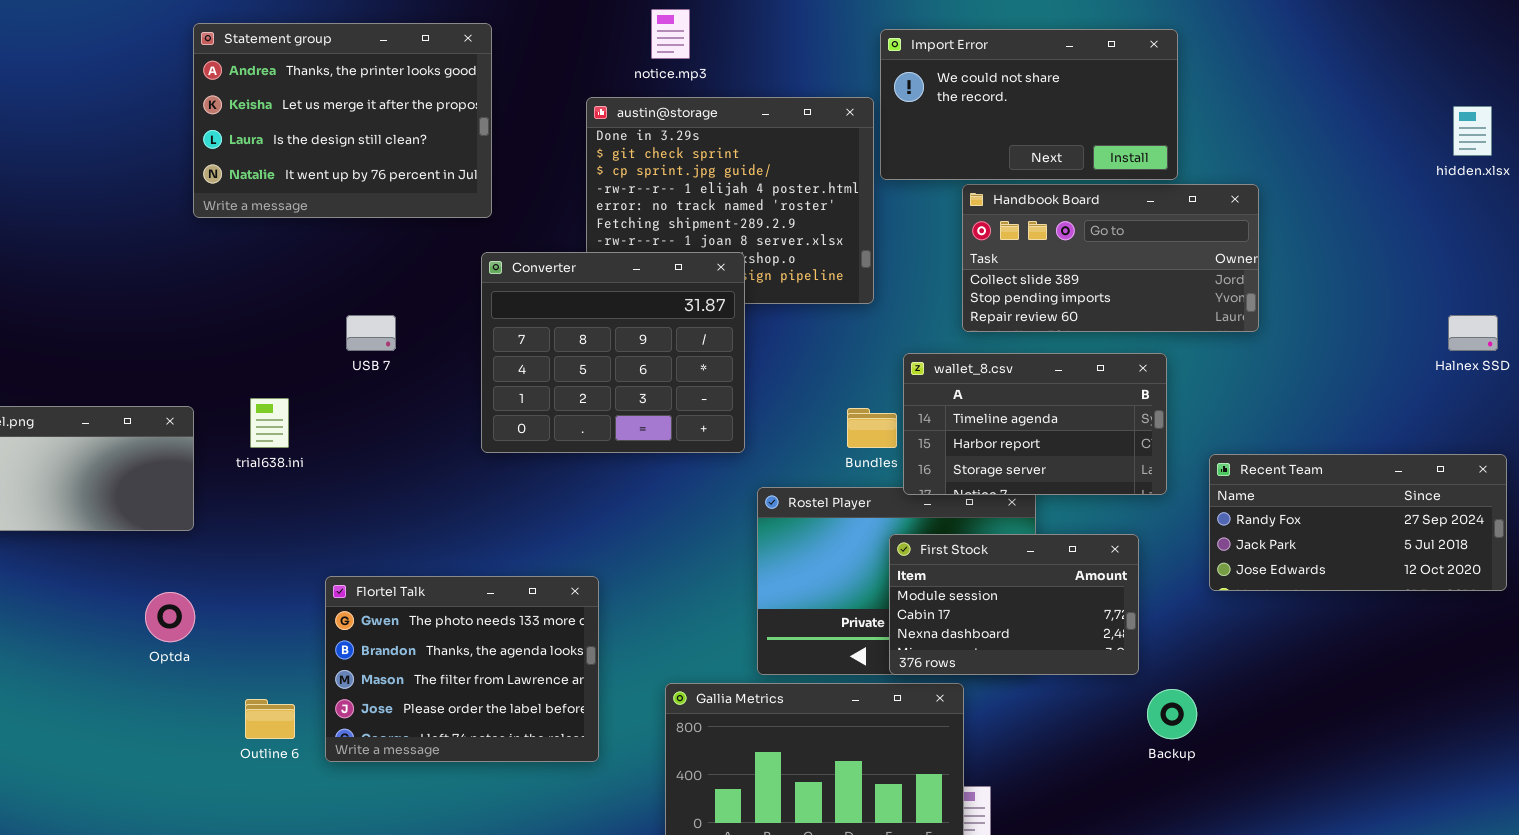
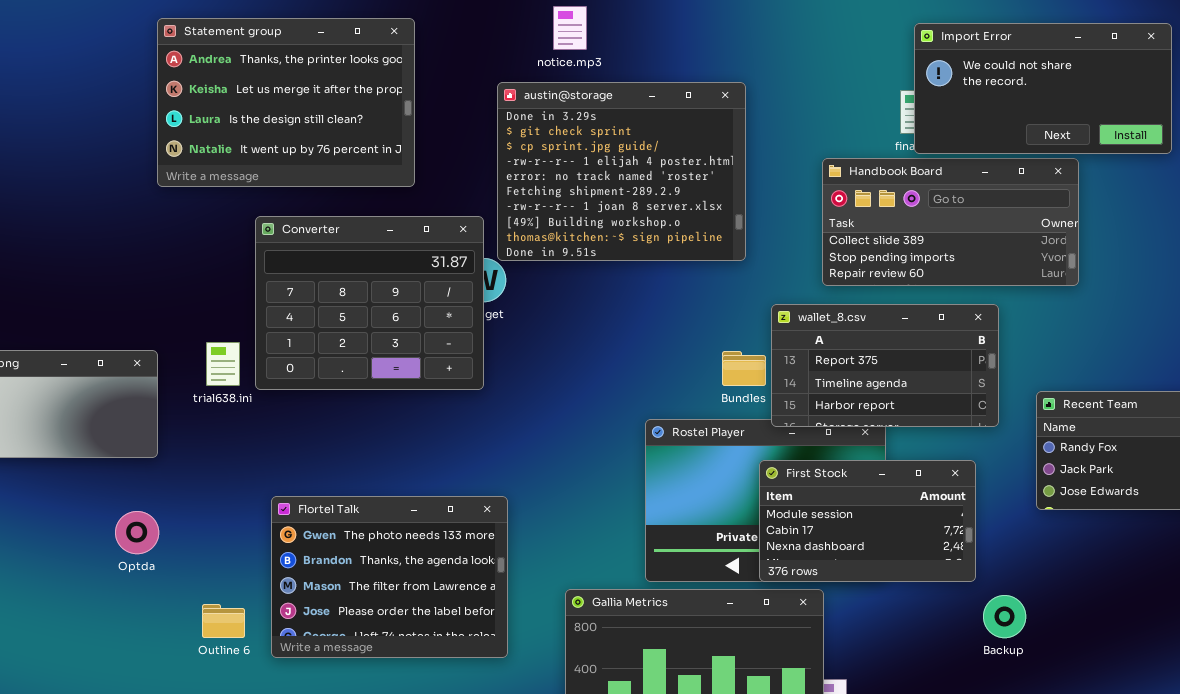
Import Error: [880,29,1178,180] -> [914,23,1172,154], moved
Converter: [481,252,745,453] -> [255,216,484,390], moved
wallet_8.csv: [903,353,1167,495] -> [771,304,999,427], scrolled up 1 row

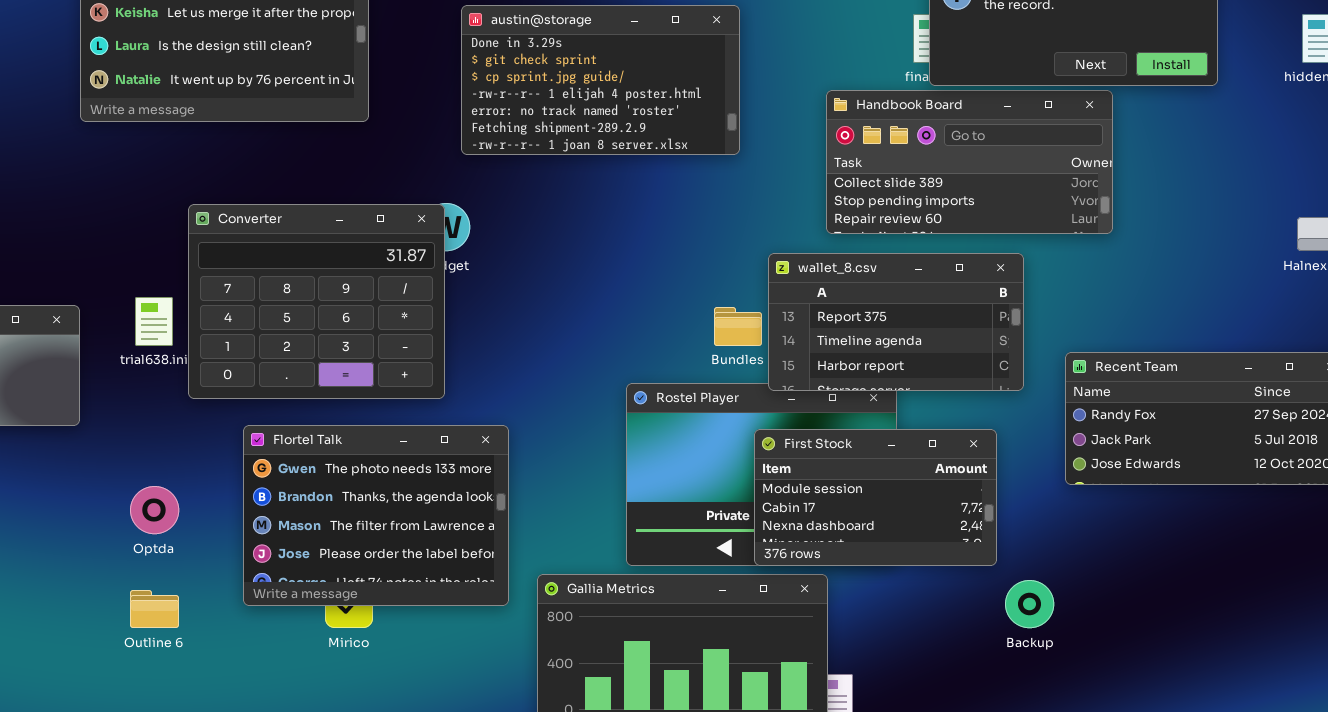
austin@storage: [497,82,746,261] -> [461,5,740,155], resized
Converter: [255,216,484,390] -> [188,204,445,399], moved
Flortel Talk: [271,496,508,658] -> [243,425,509,606], moved
Optda: [115,511,159,554] -> [130,486,179,534], moved

